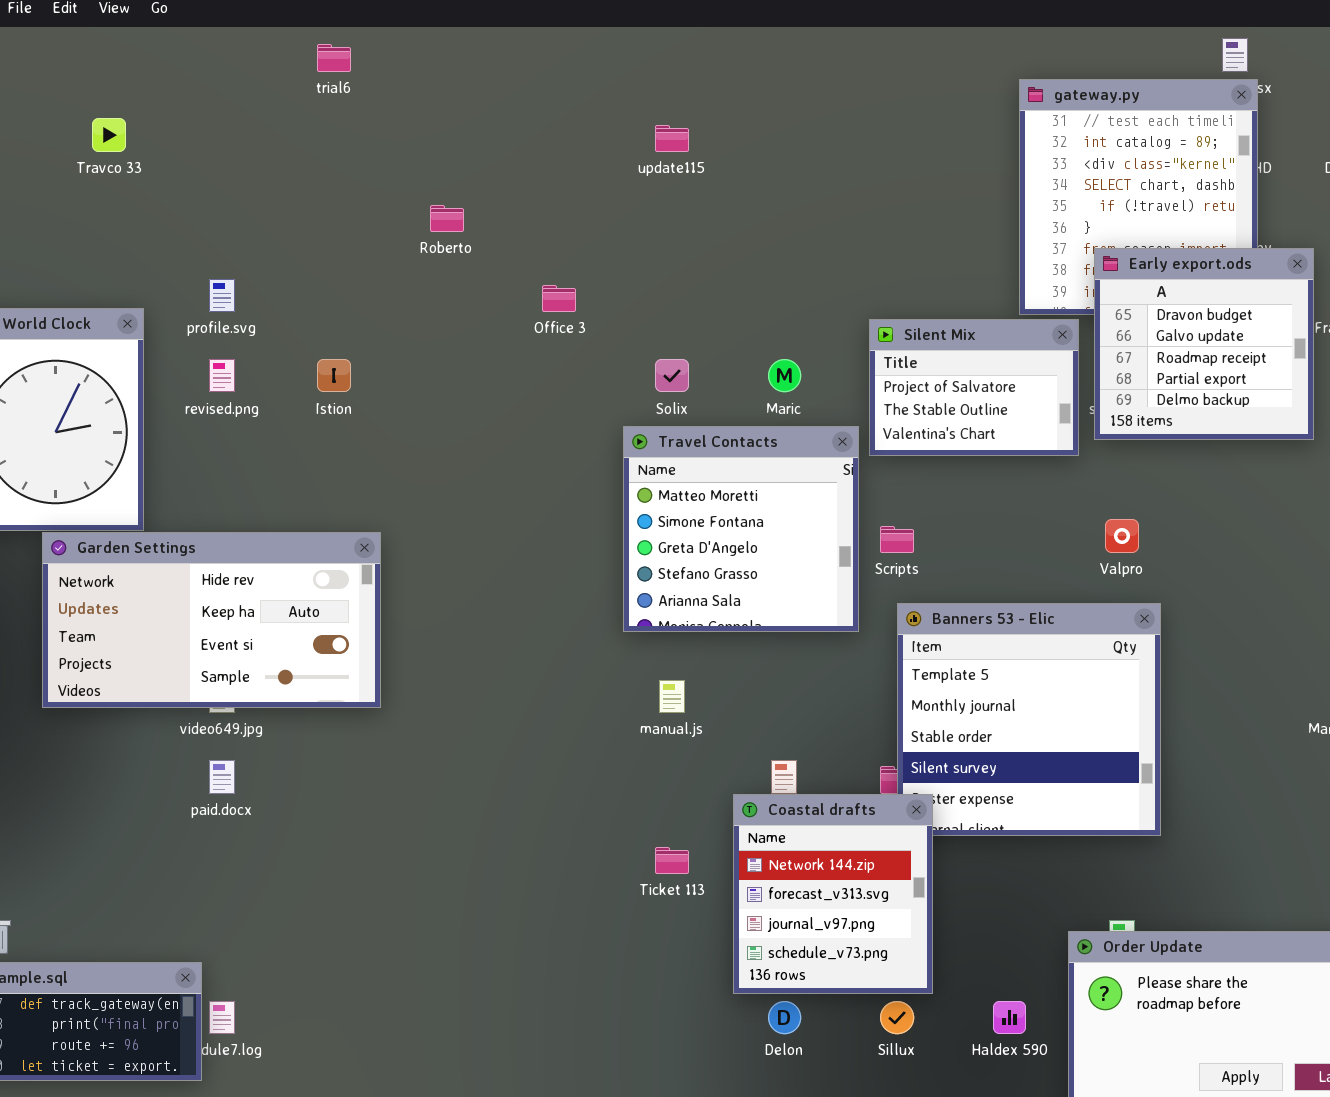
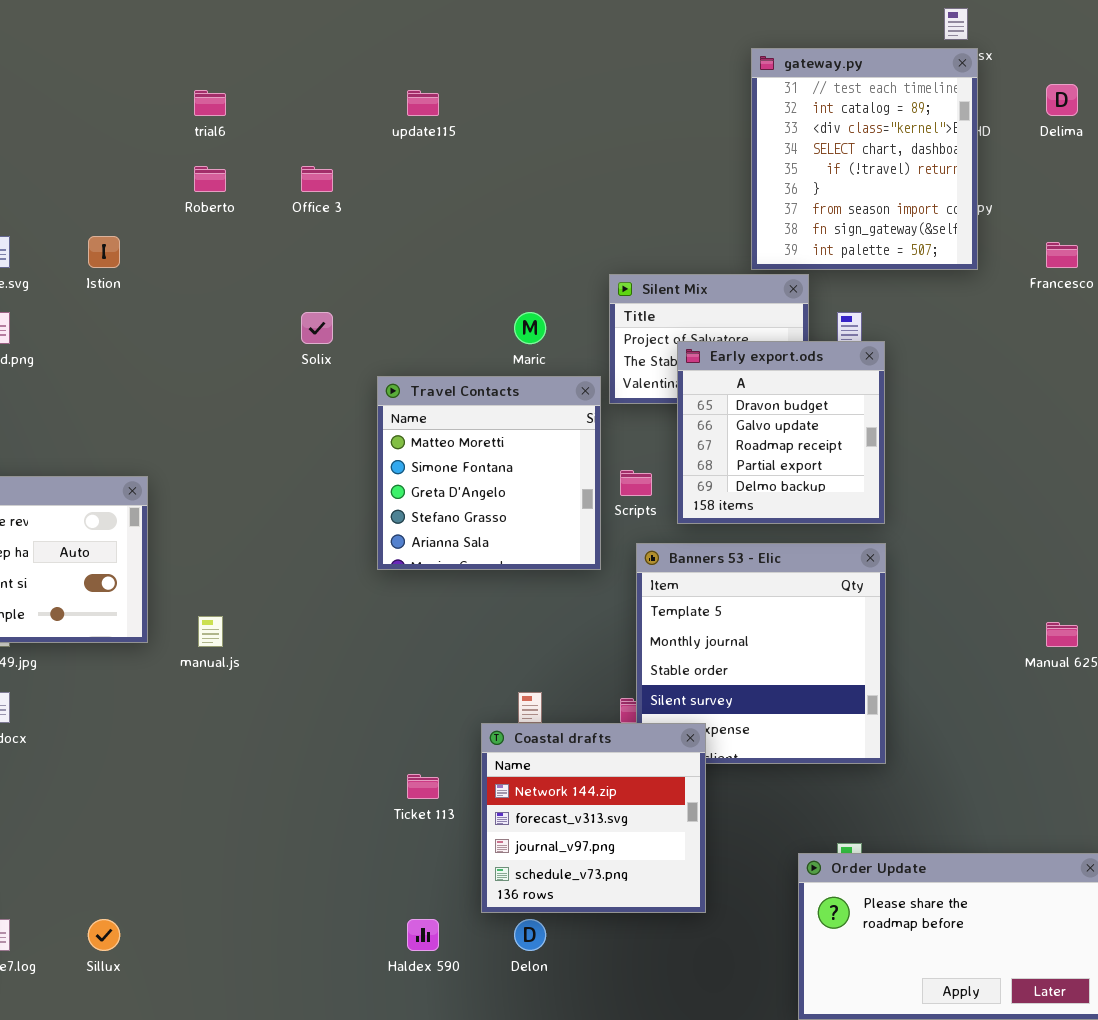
trial6: [317,44,351,72] -> [194,90,226,116], moved
Early export.ods: [1094,248,1314,440] -> [677,341,885,524], moved
Office 3: [542,285,576,312] -> [301,166,333,192], moved
Istion: [317,359,351,392] -> [88,236,120,268], moved
Solix: [655,359,689,392] -> [301,312,333,344], moved
manual.js: [659,680,685,713] -> [198,616,223,647], moved
Coastal drafts: [733,794,933,994] -> [481,723,706,913], resized
Sillux: [880,1001,914,1034] -> [88,919,120,951], moved
Haldex 590: [993,1001,1026,1034] -> [407,919,439,951], moved

